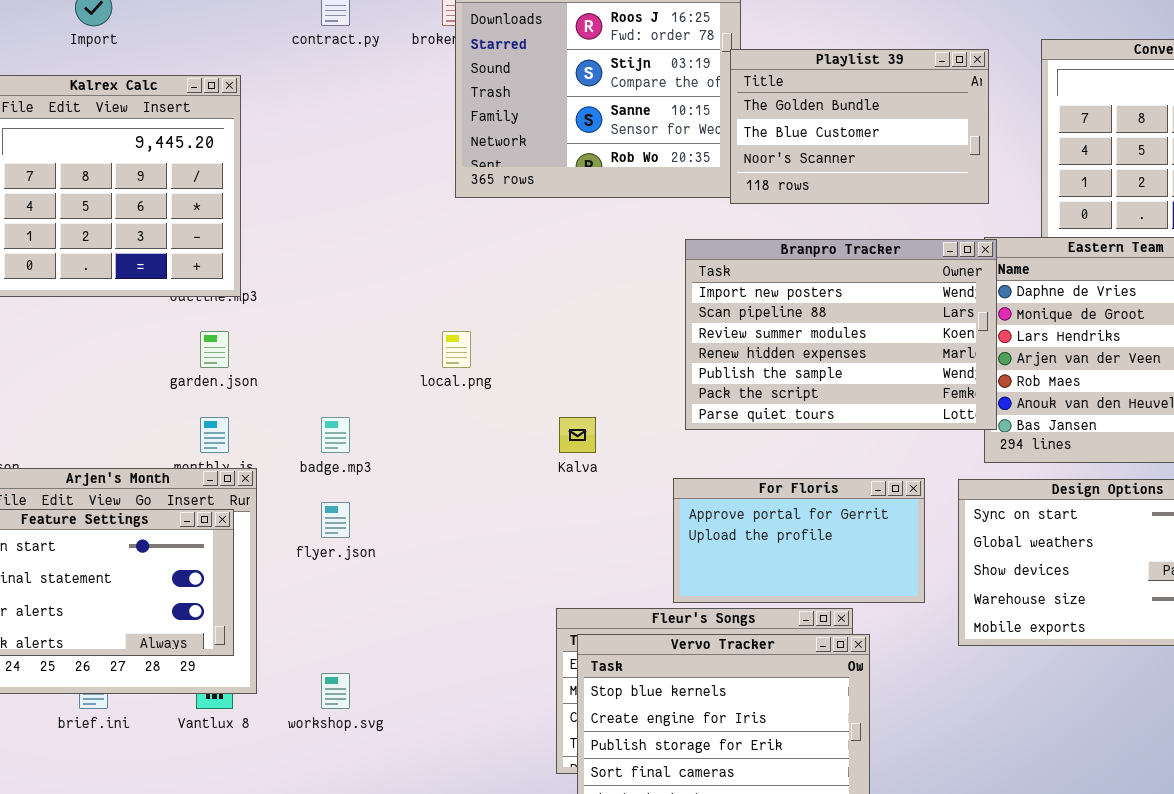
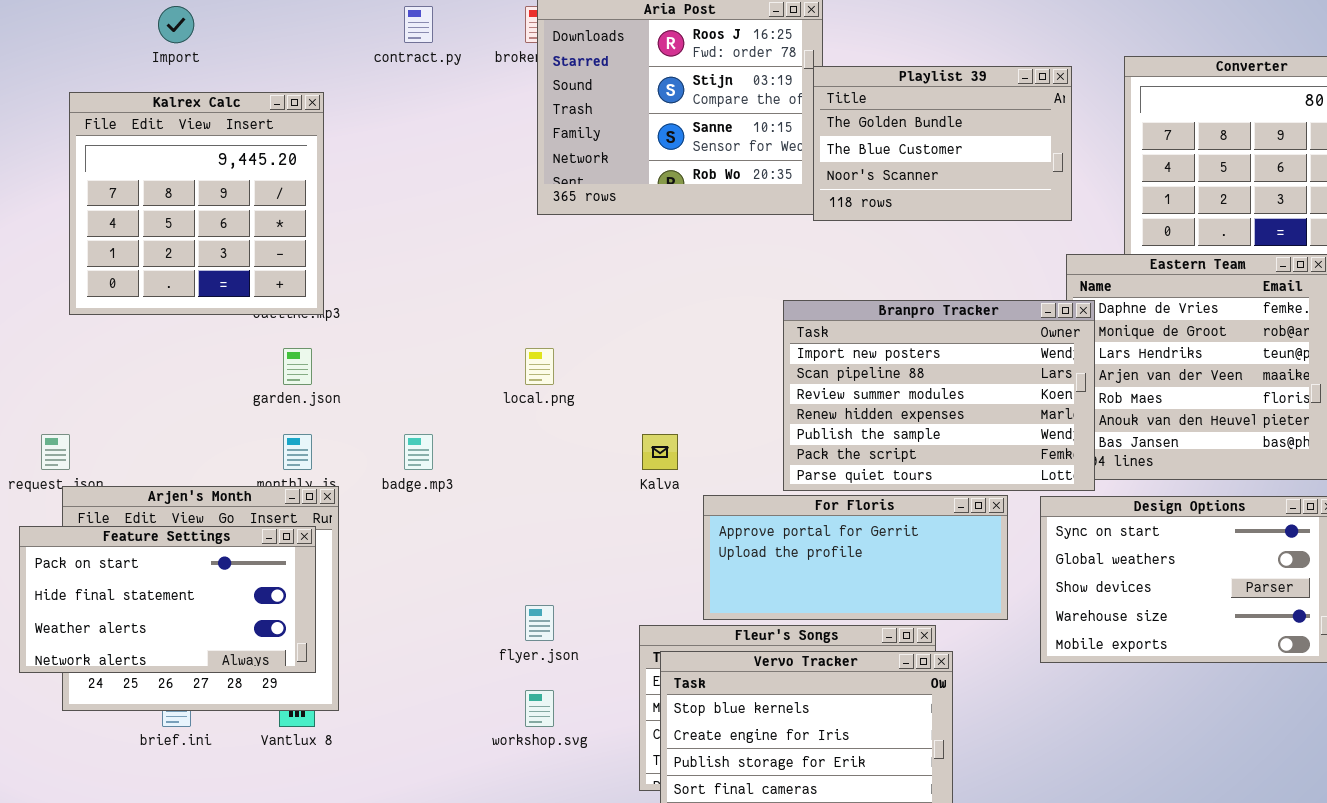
Branpro Tracker: [685,239,997,430] -> [783,300,1095,491], moved
For Floris: [673,478,925,603] -> [703,495,1008,620], resized
flyer.json: [321,502,350,538] -> [525,605,554,641], moved
workshop.svg: [321,673,350,709] -> [525,690,554,727], moved

